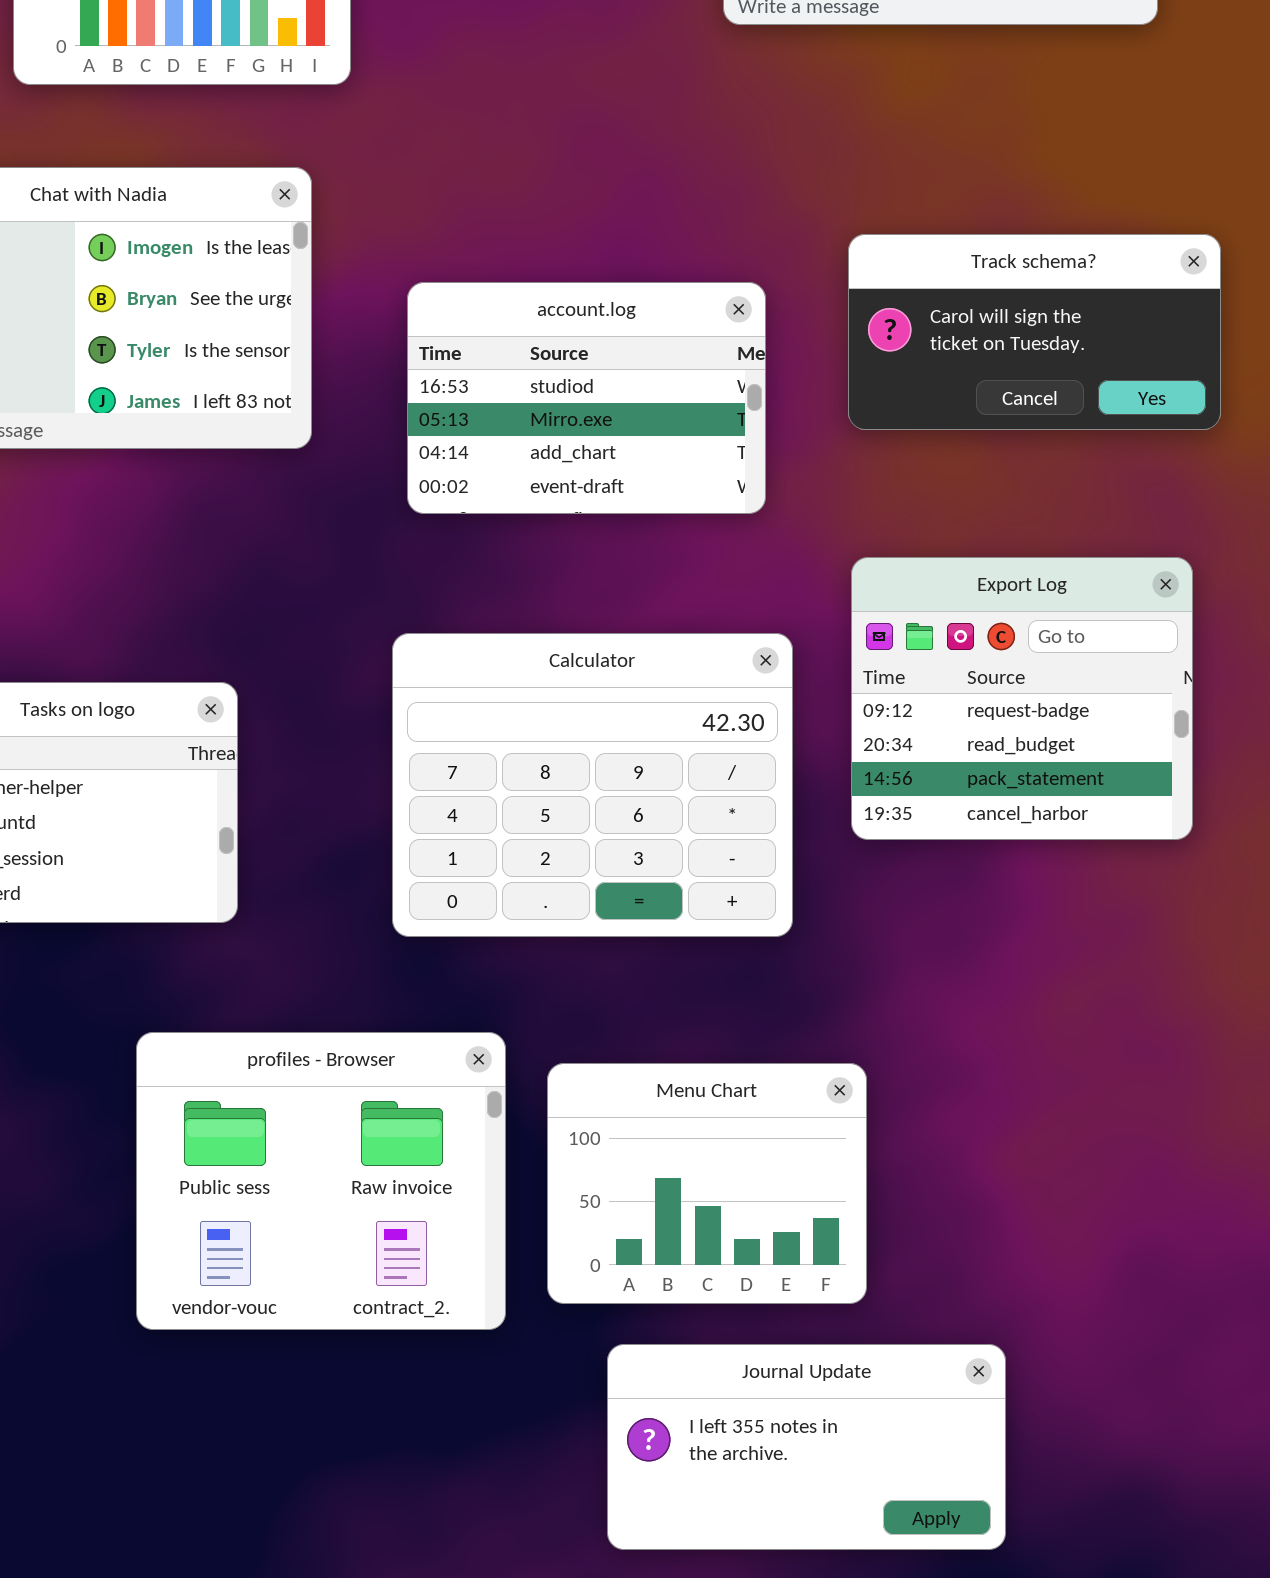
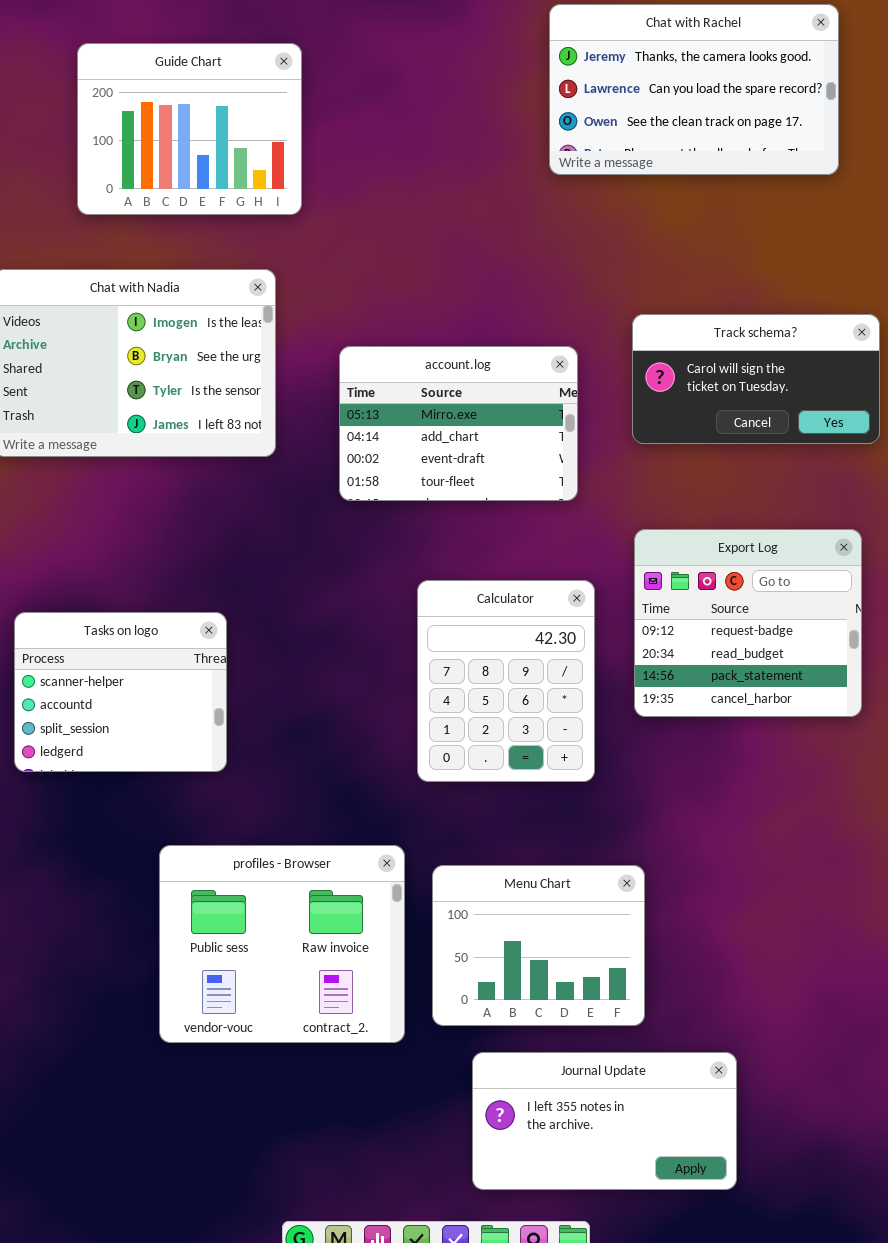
account.log: [407,282,766,514] -> [339,346,578,501], scrolled down 1 row
Calculator: [392,633,793,937] -> [417,580,595,782], resized

